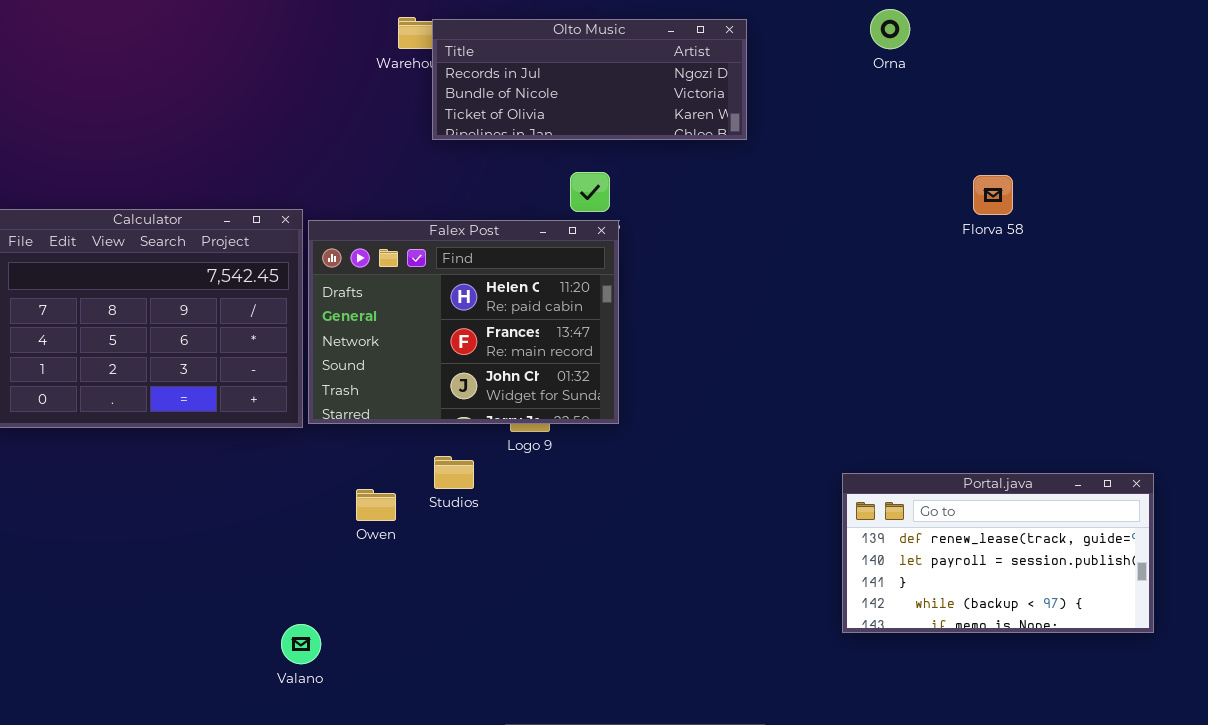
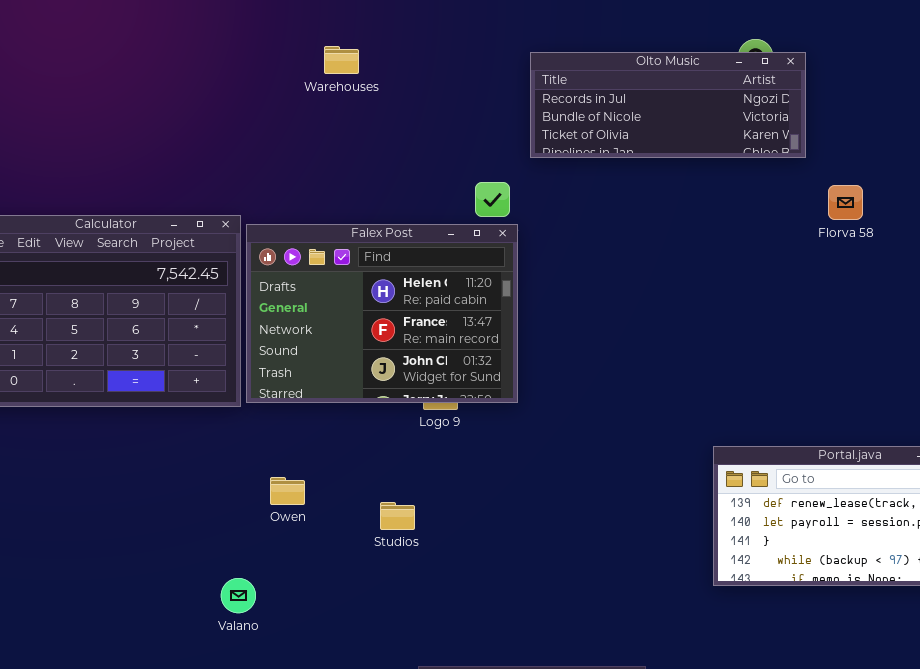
Olto Music: [432,19,747,140] -> [530,52,806,158], moved
Studios: [434,456,474,489] -> [380,502,415,530], moved
Owen: [356,489,396,521] -> [270,477,305,505], moved

